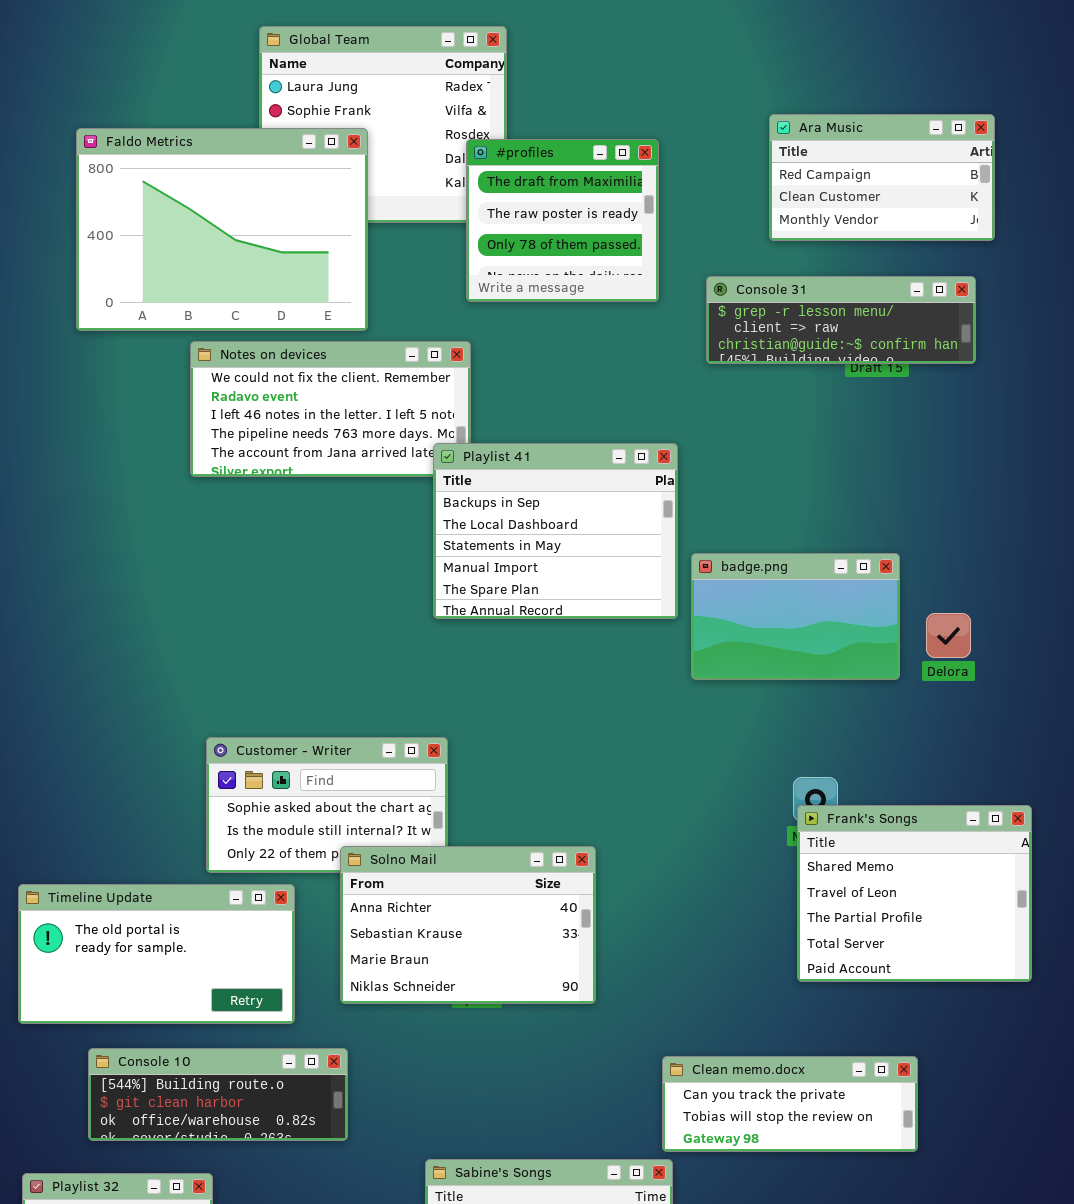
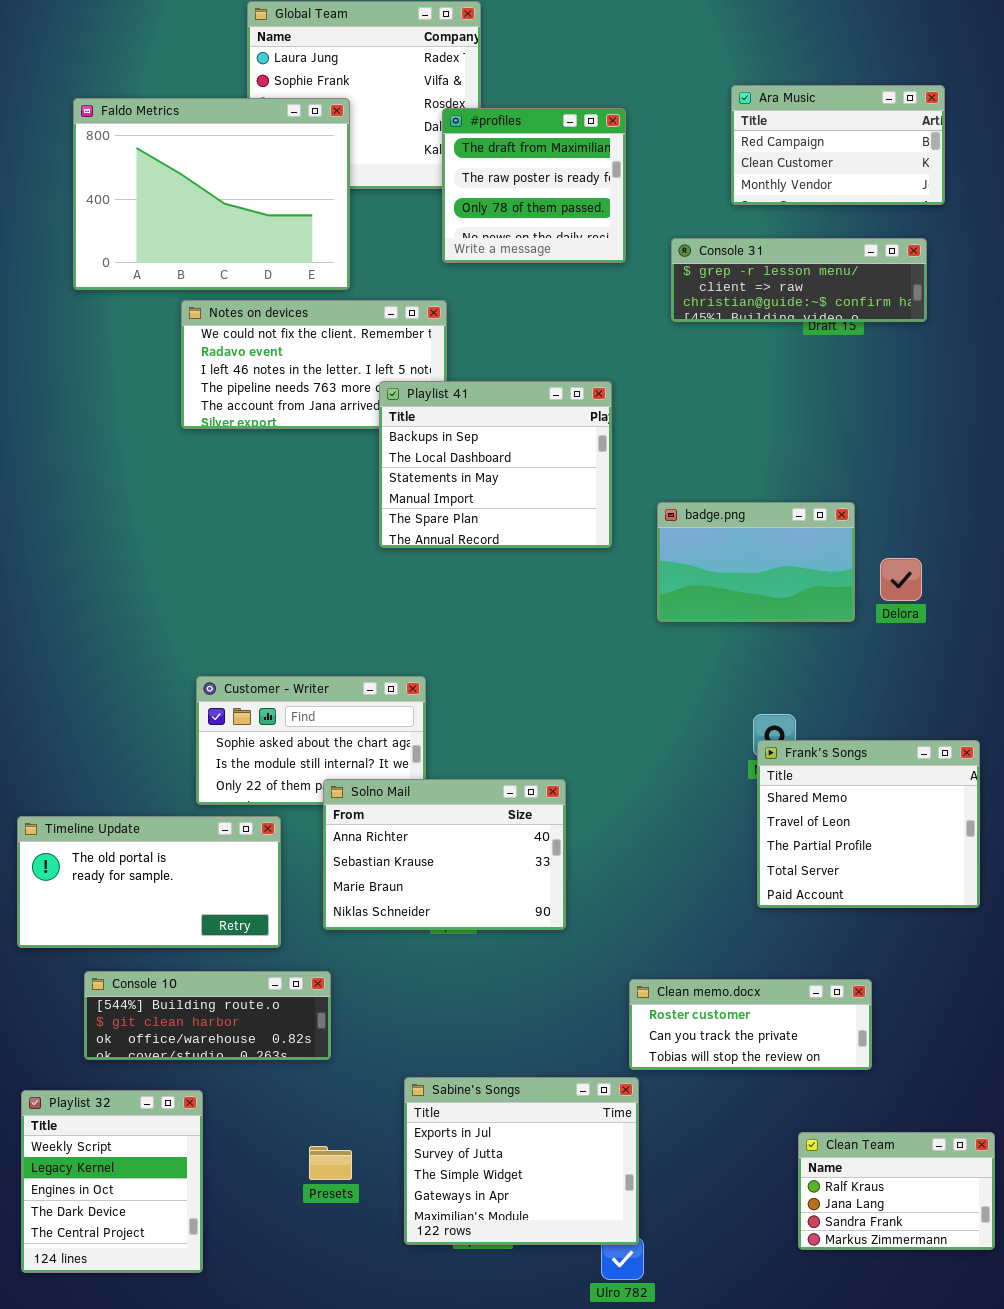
Playlist 41: [433,443,678,619] -> [379,381,612,548], moved
Clean memo.docx: [662,1056,918,1152] -> [629,979,872,1070], scrolled up 1 row

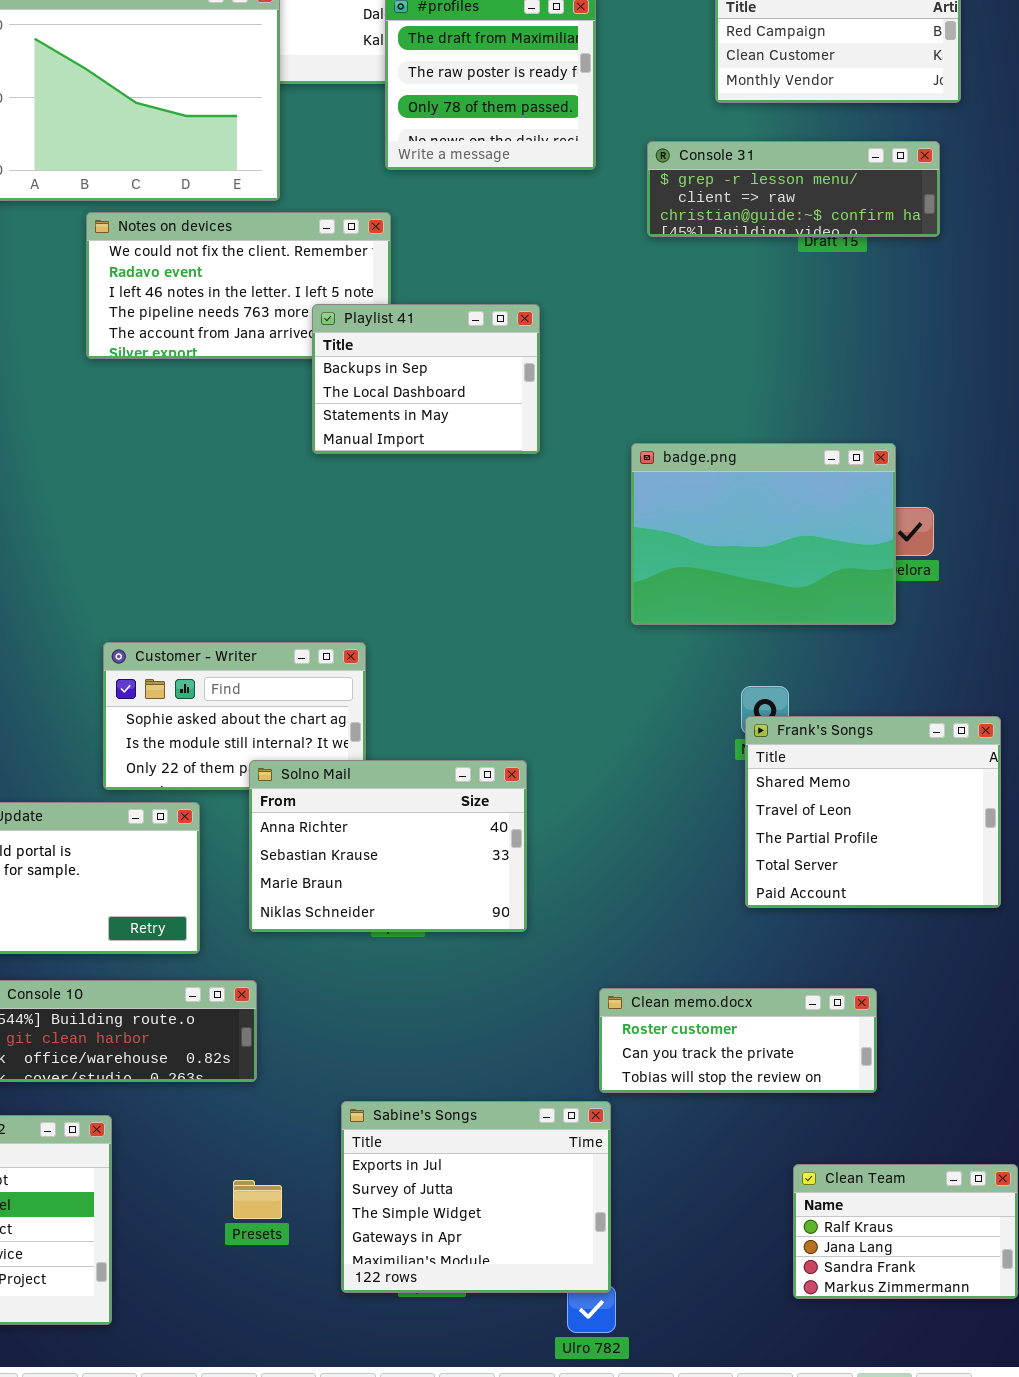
Playlist 41: [379,381,612,548] -> [312,304,540,454], resized
badge.png: [657,502,855,622] -> [631,443,896,625], resized

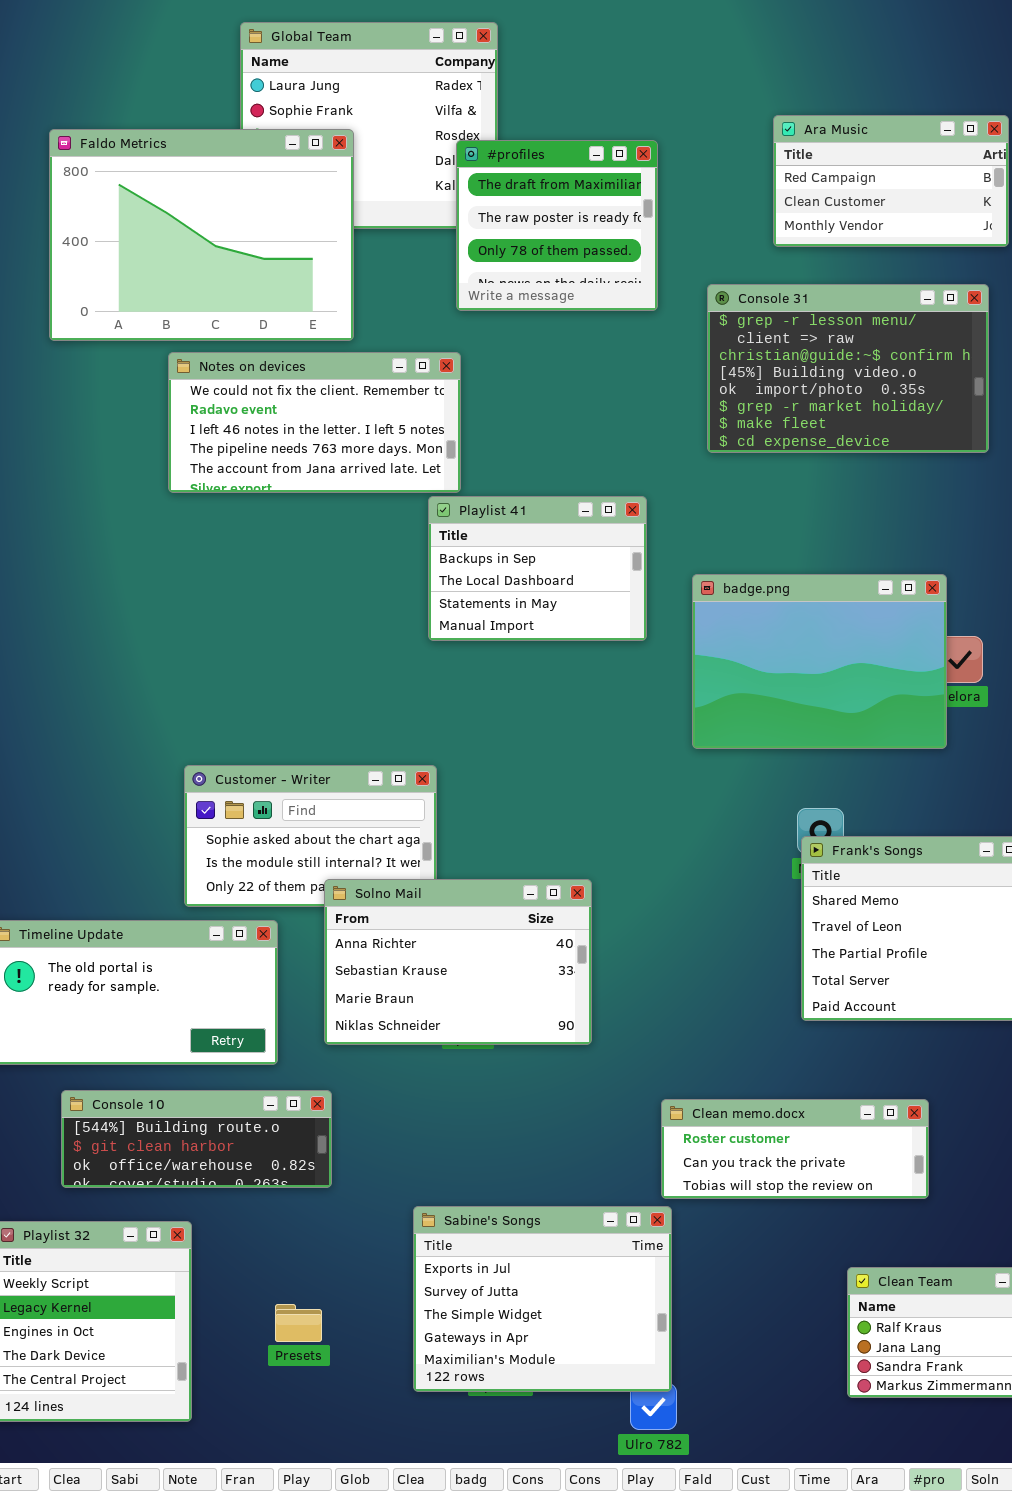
Console 31: [647,141,940,237] -> [707,284,989,453], resized
Playlist 41: [312,304,540,454] -> [428,496,647,641], moved
Presets: [233,1180,282,1219] -> [275,1304,322,1342], moved

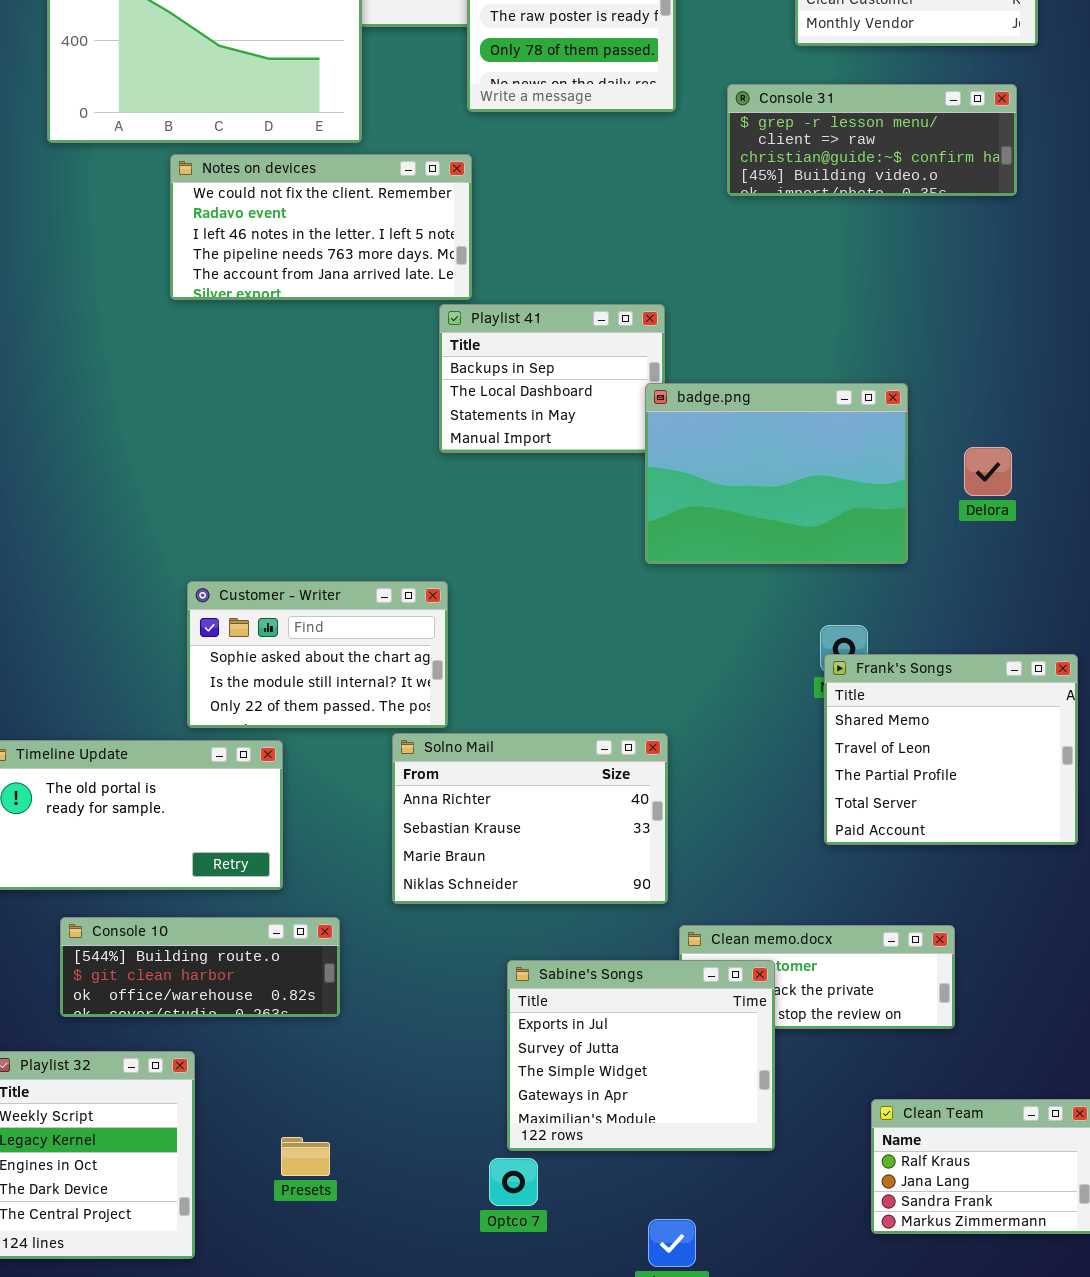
Console 31: [707,284,989,453] -> [727,84,1017,196], resized
badge.png: [692,574,947,749] -> [645,383,908,564], moved
Solno Mail: [324,879,592,1045] -> [392,733,668,904], moved
Sabine's Songs: [413,1206,672,1392] -> [507,960,775,1151], moved

